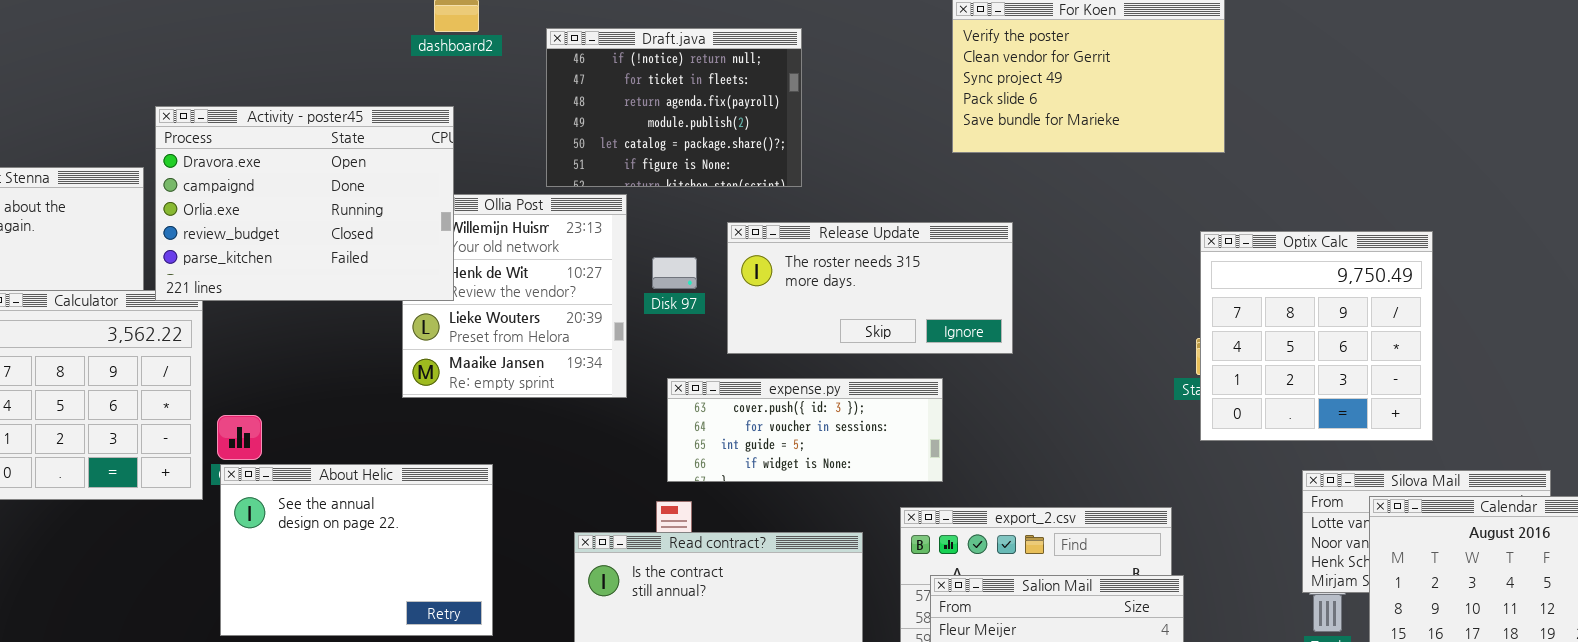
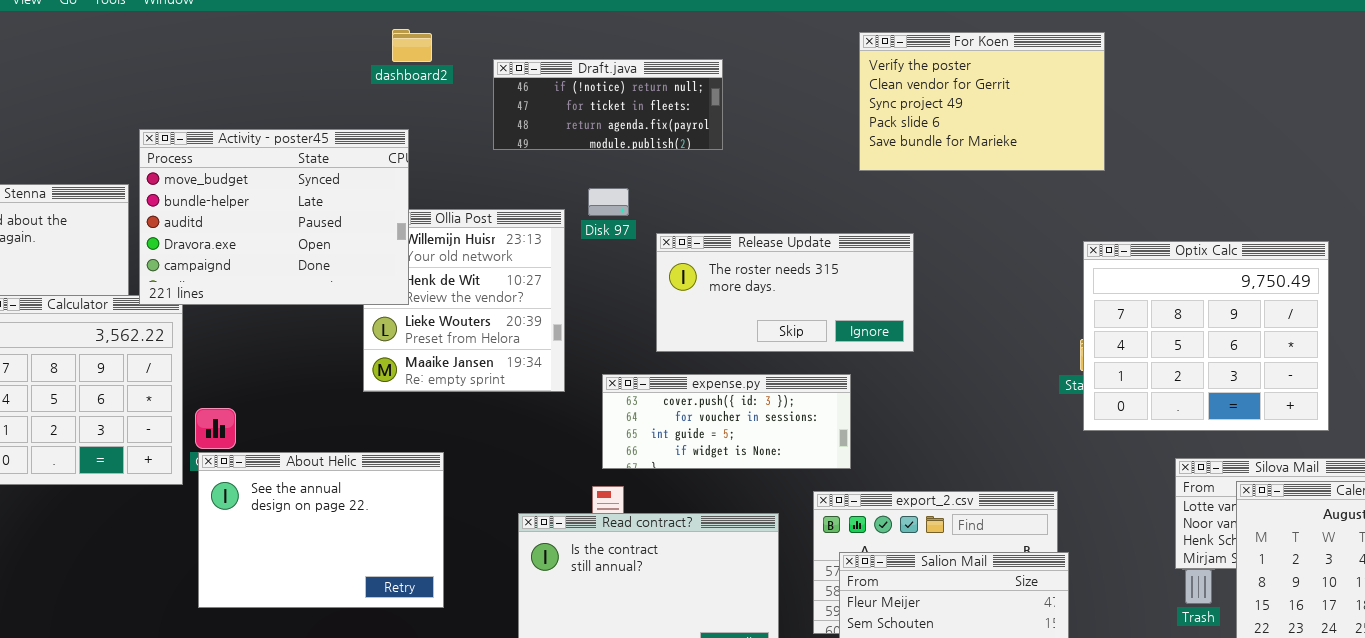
Draft.java: [546,28,802,187] -> [493,59,723,150], resized
Activity - poster45: [155,106,454,301] -> [139,129,409,305], scrolled up 3 rows
Optix Calc: [1200,231,1433,441] -> [1083,241,1329,431], resized
Disk 97: [652,257,697,289] -> [588,188,629,216], moved

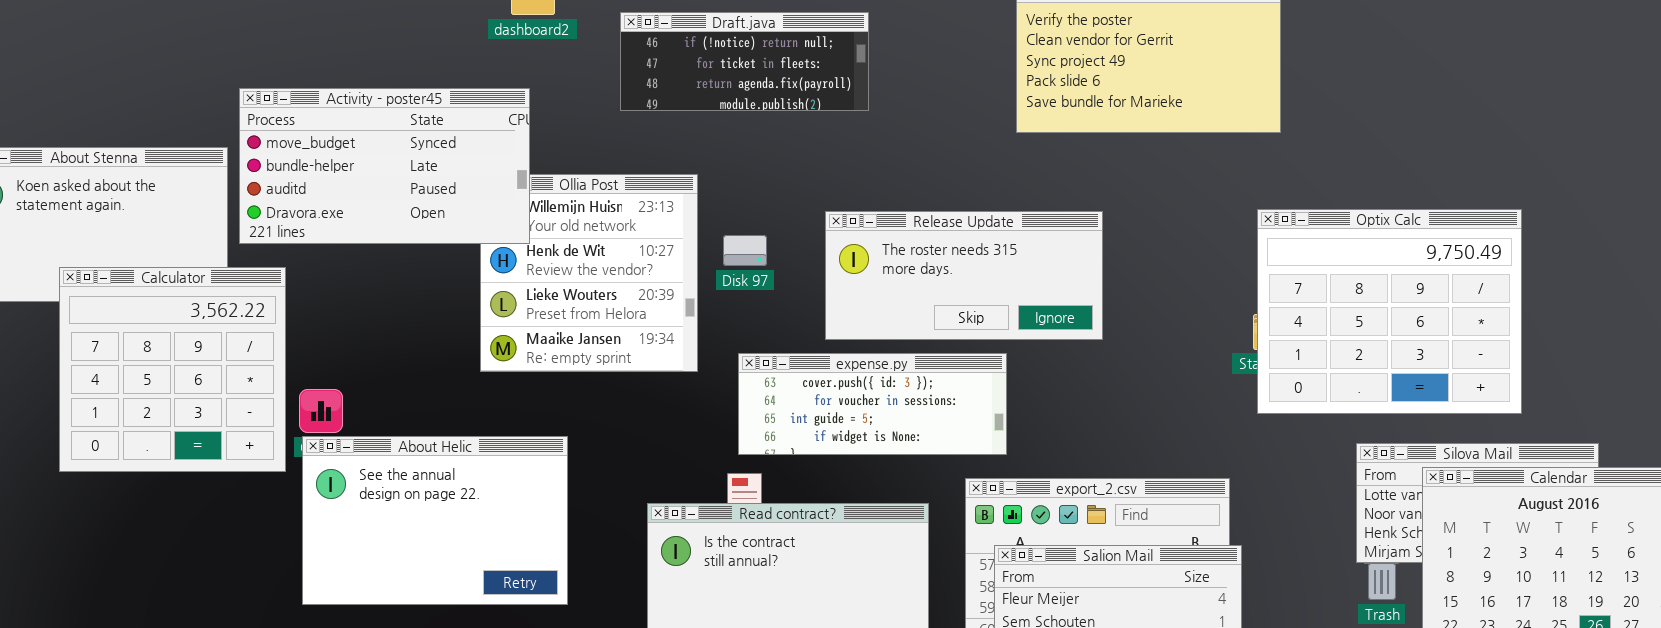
Activity - poster45: [139,129,409,305] -> [239,88,530,244], resized
Disk 97: [588,188,629,216] -> [723,235,767,266], moved
Release Update: [656,233,914,352] -> [825,211,1103,340], moved

